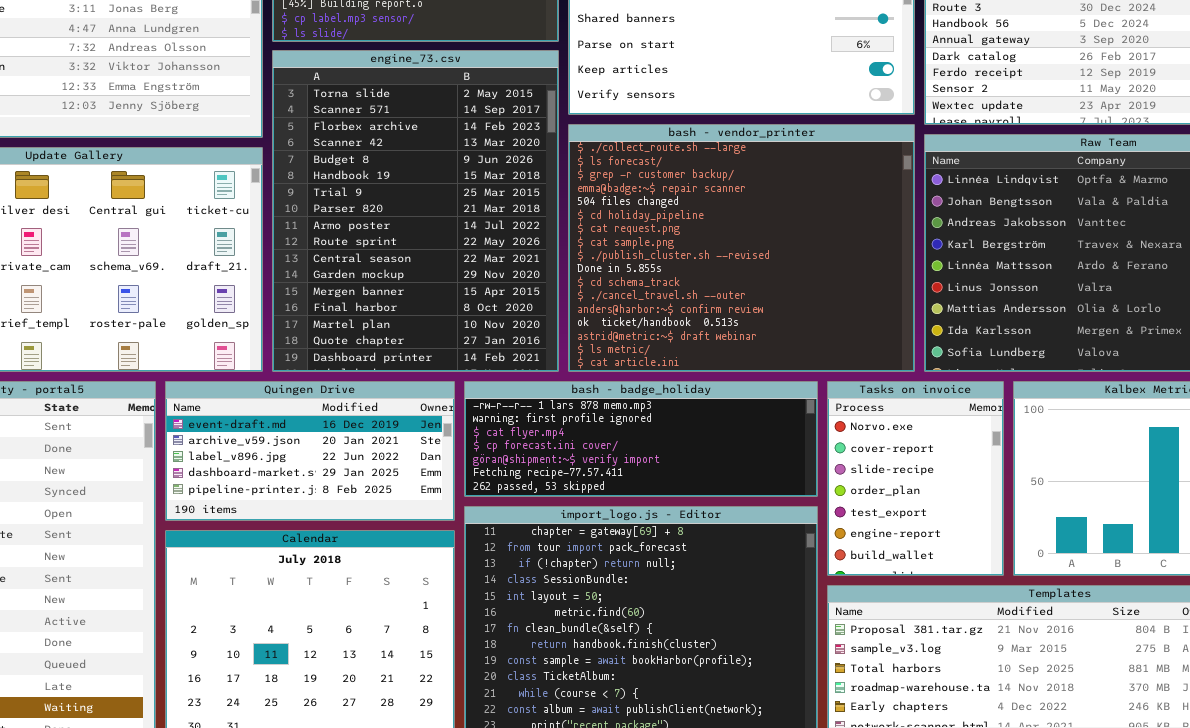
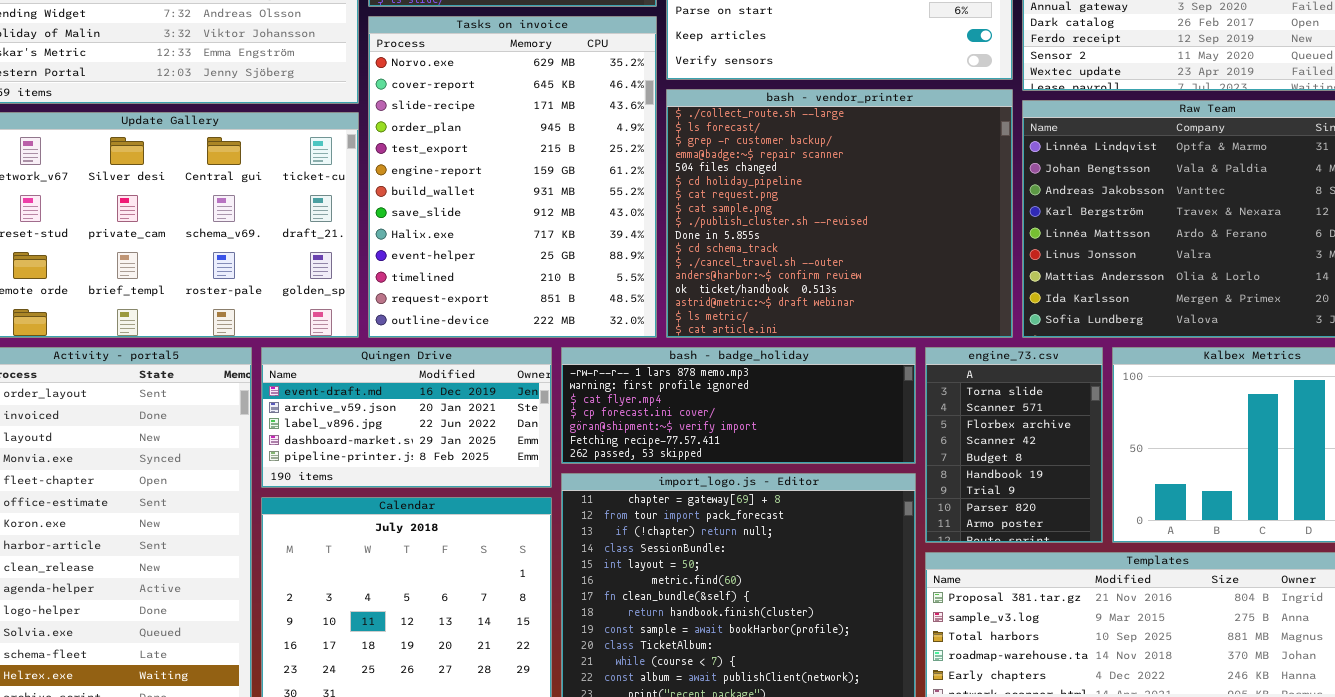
engine_73.csv: [272,50,559,372] -> [925,347,1103,543], moved, resized
Tasks on invoice: [827,381,1004,576] -> [368,16,657,338], moved, resized

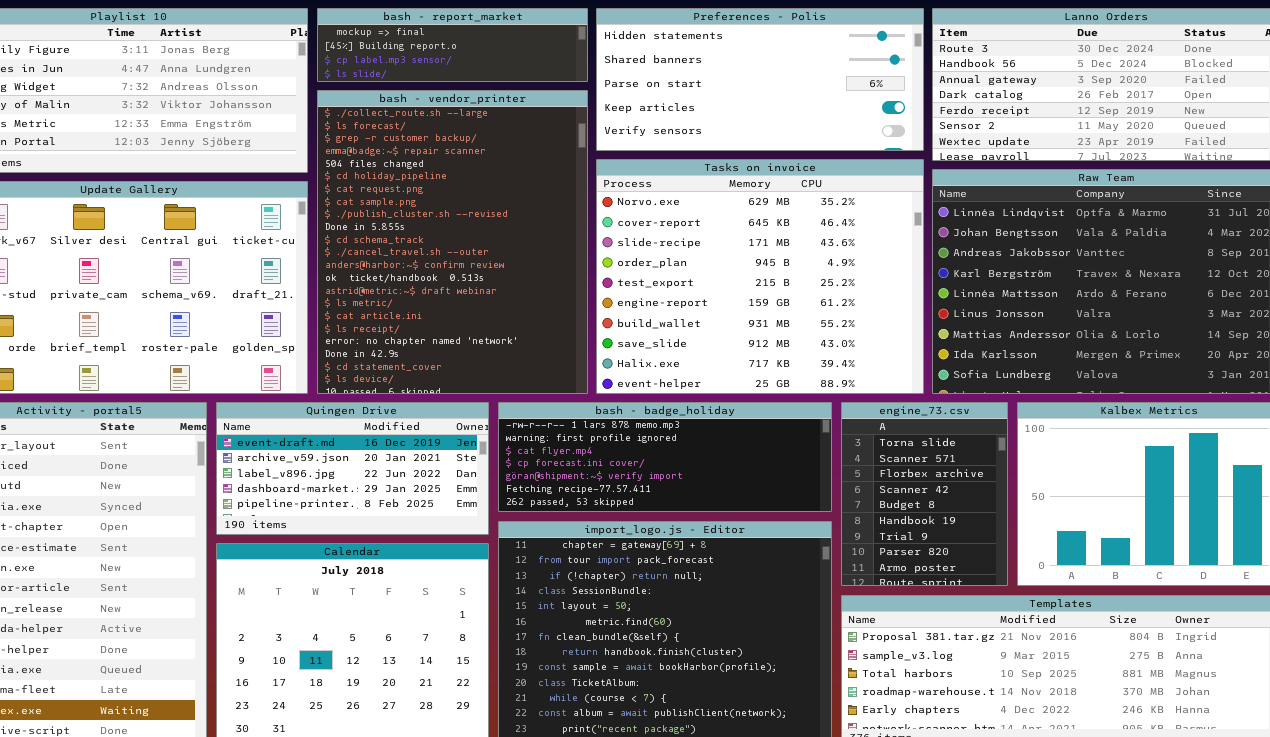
Tasks on invoice: [368,16,657,338] -> [596,159,924,394], moved, resized
bash - vendor_printer: [666,89,1013,338] -> [317,90,588,394], moved, resized

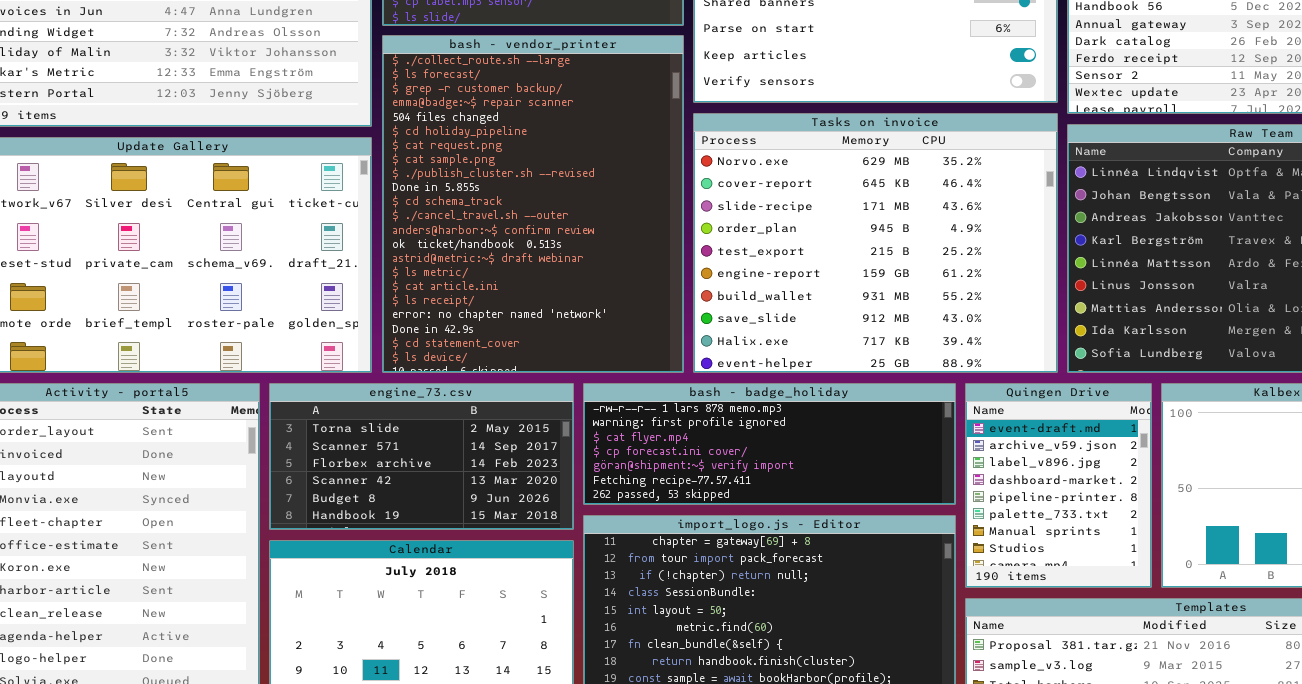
Quingen Drive: [216,402,489,535] -> [965,383,1152,588], moved, resized
engine_73.csv: [841,402,1008,586] -> [269,383,574,530], moved, resized

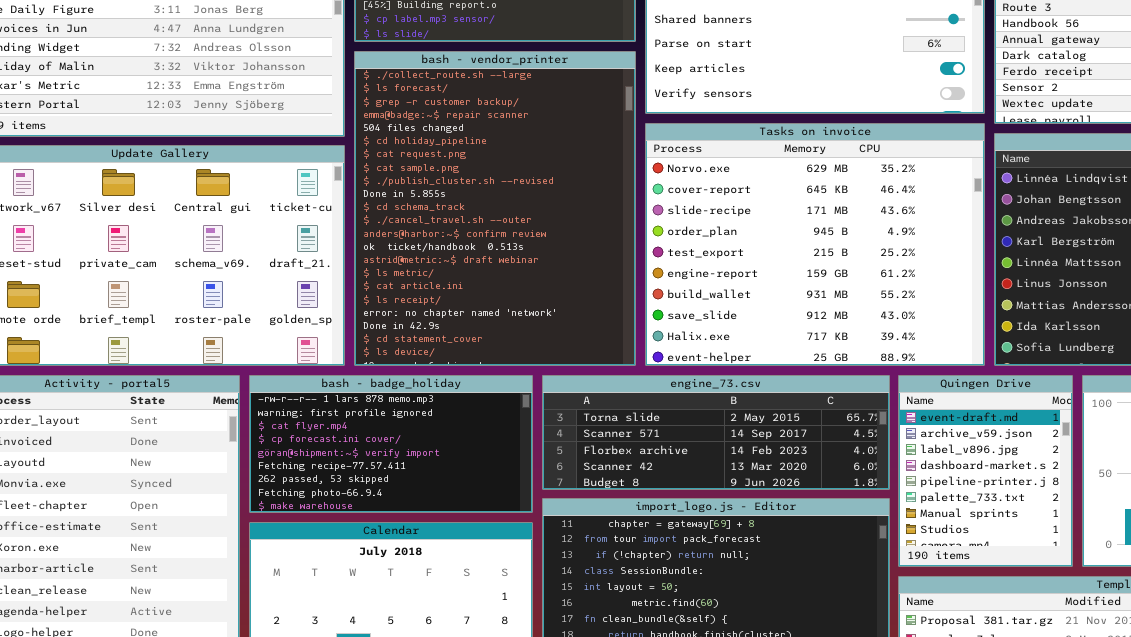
engine_73.csv: [269,383,574,530] -> [542,375,890,490], moved, resized
bash - badge_holiday: [583,383,956,505] -> [249,375,533,513], moved, resized

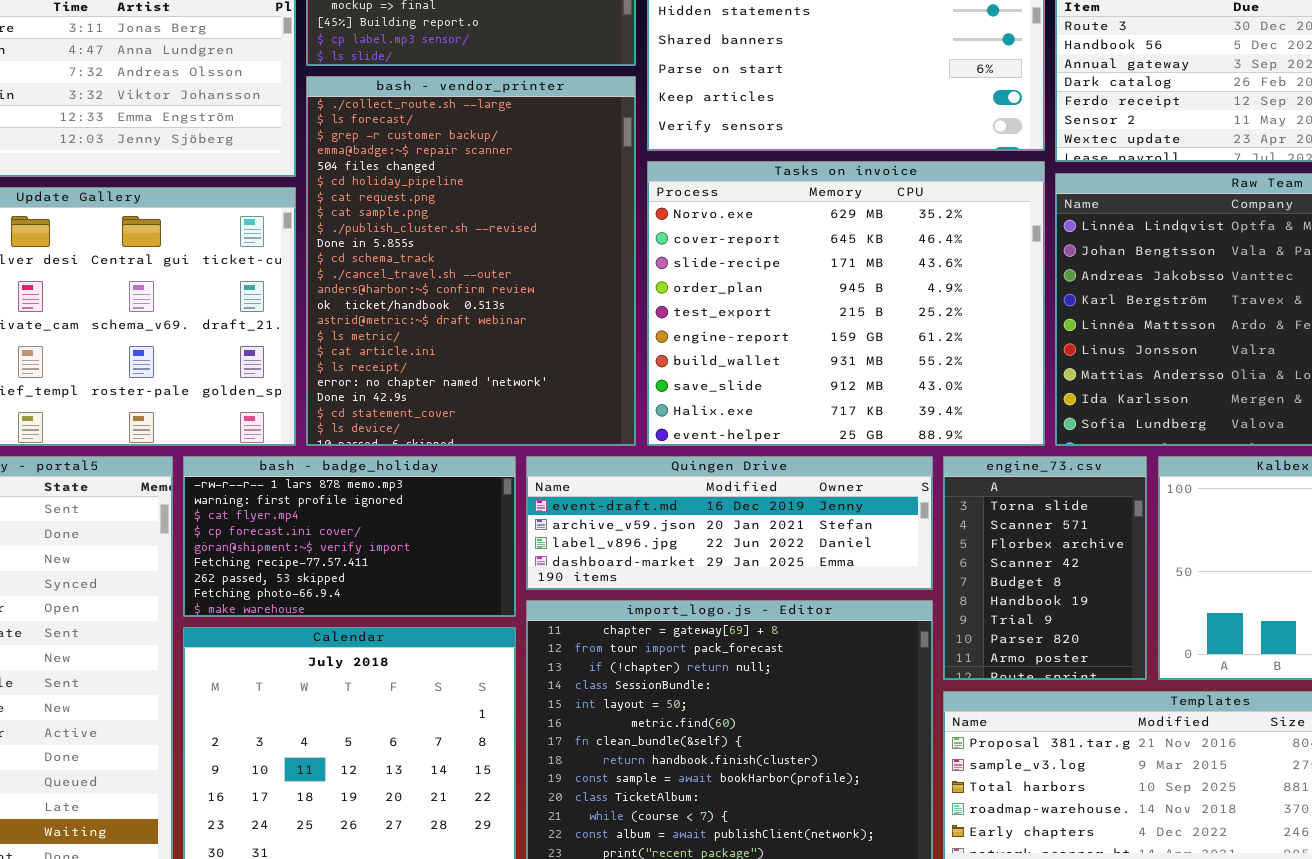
engine_73.csv: [542,375,890,490] -> [943,456,1147,680], moved, resized
Quingen Drive: [898,375,1073,567] -> [526,456,933,590], moved, resized

